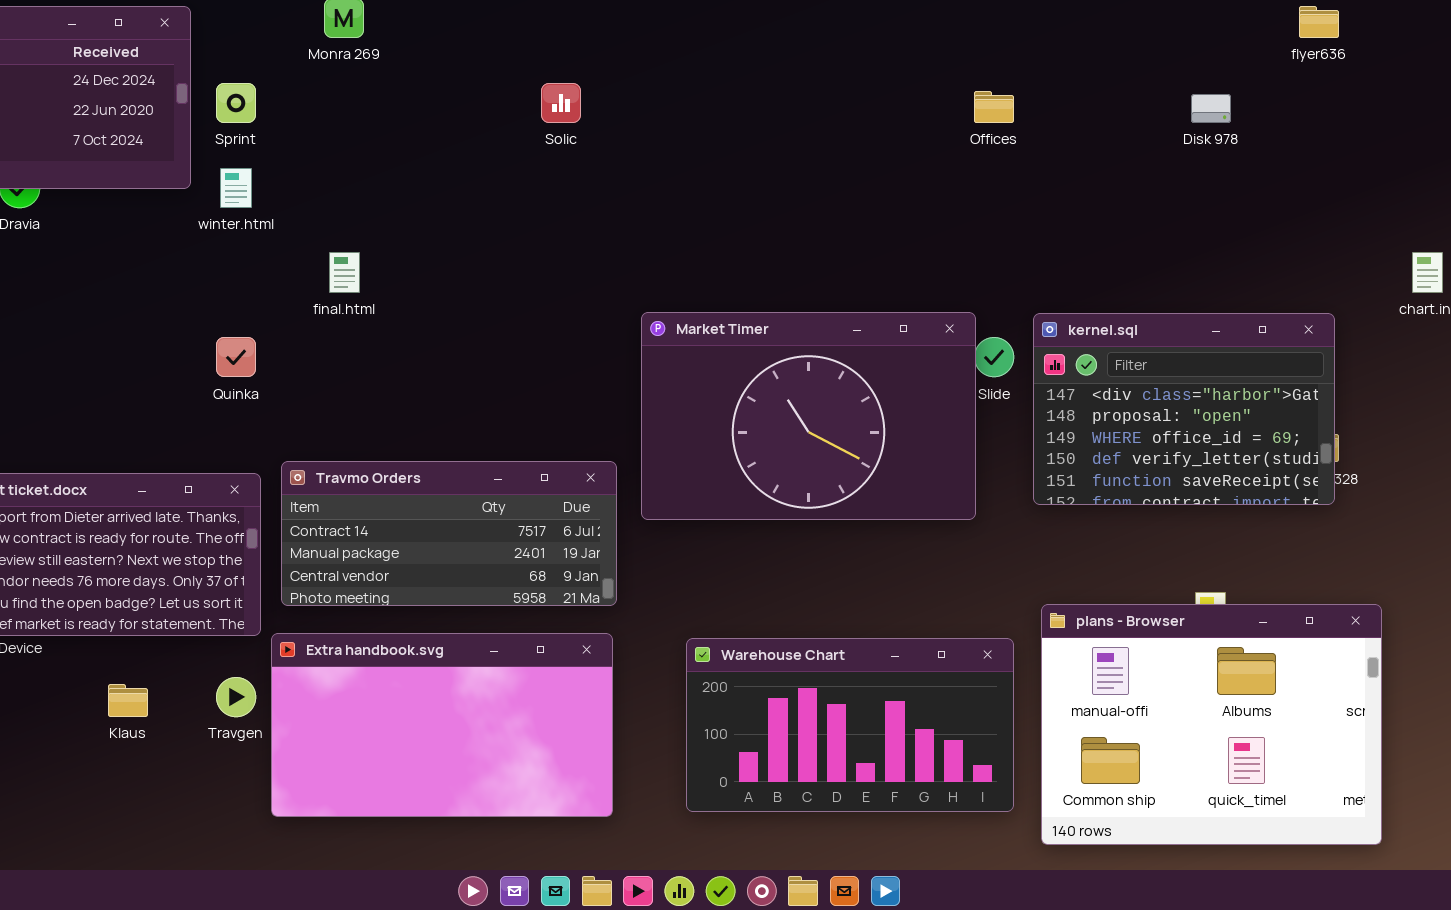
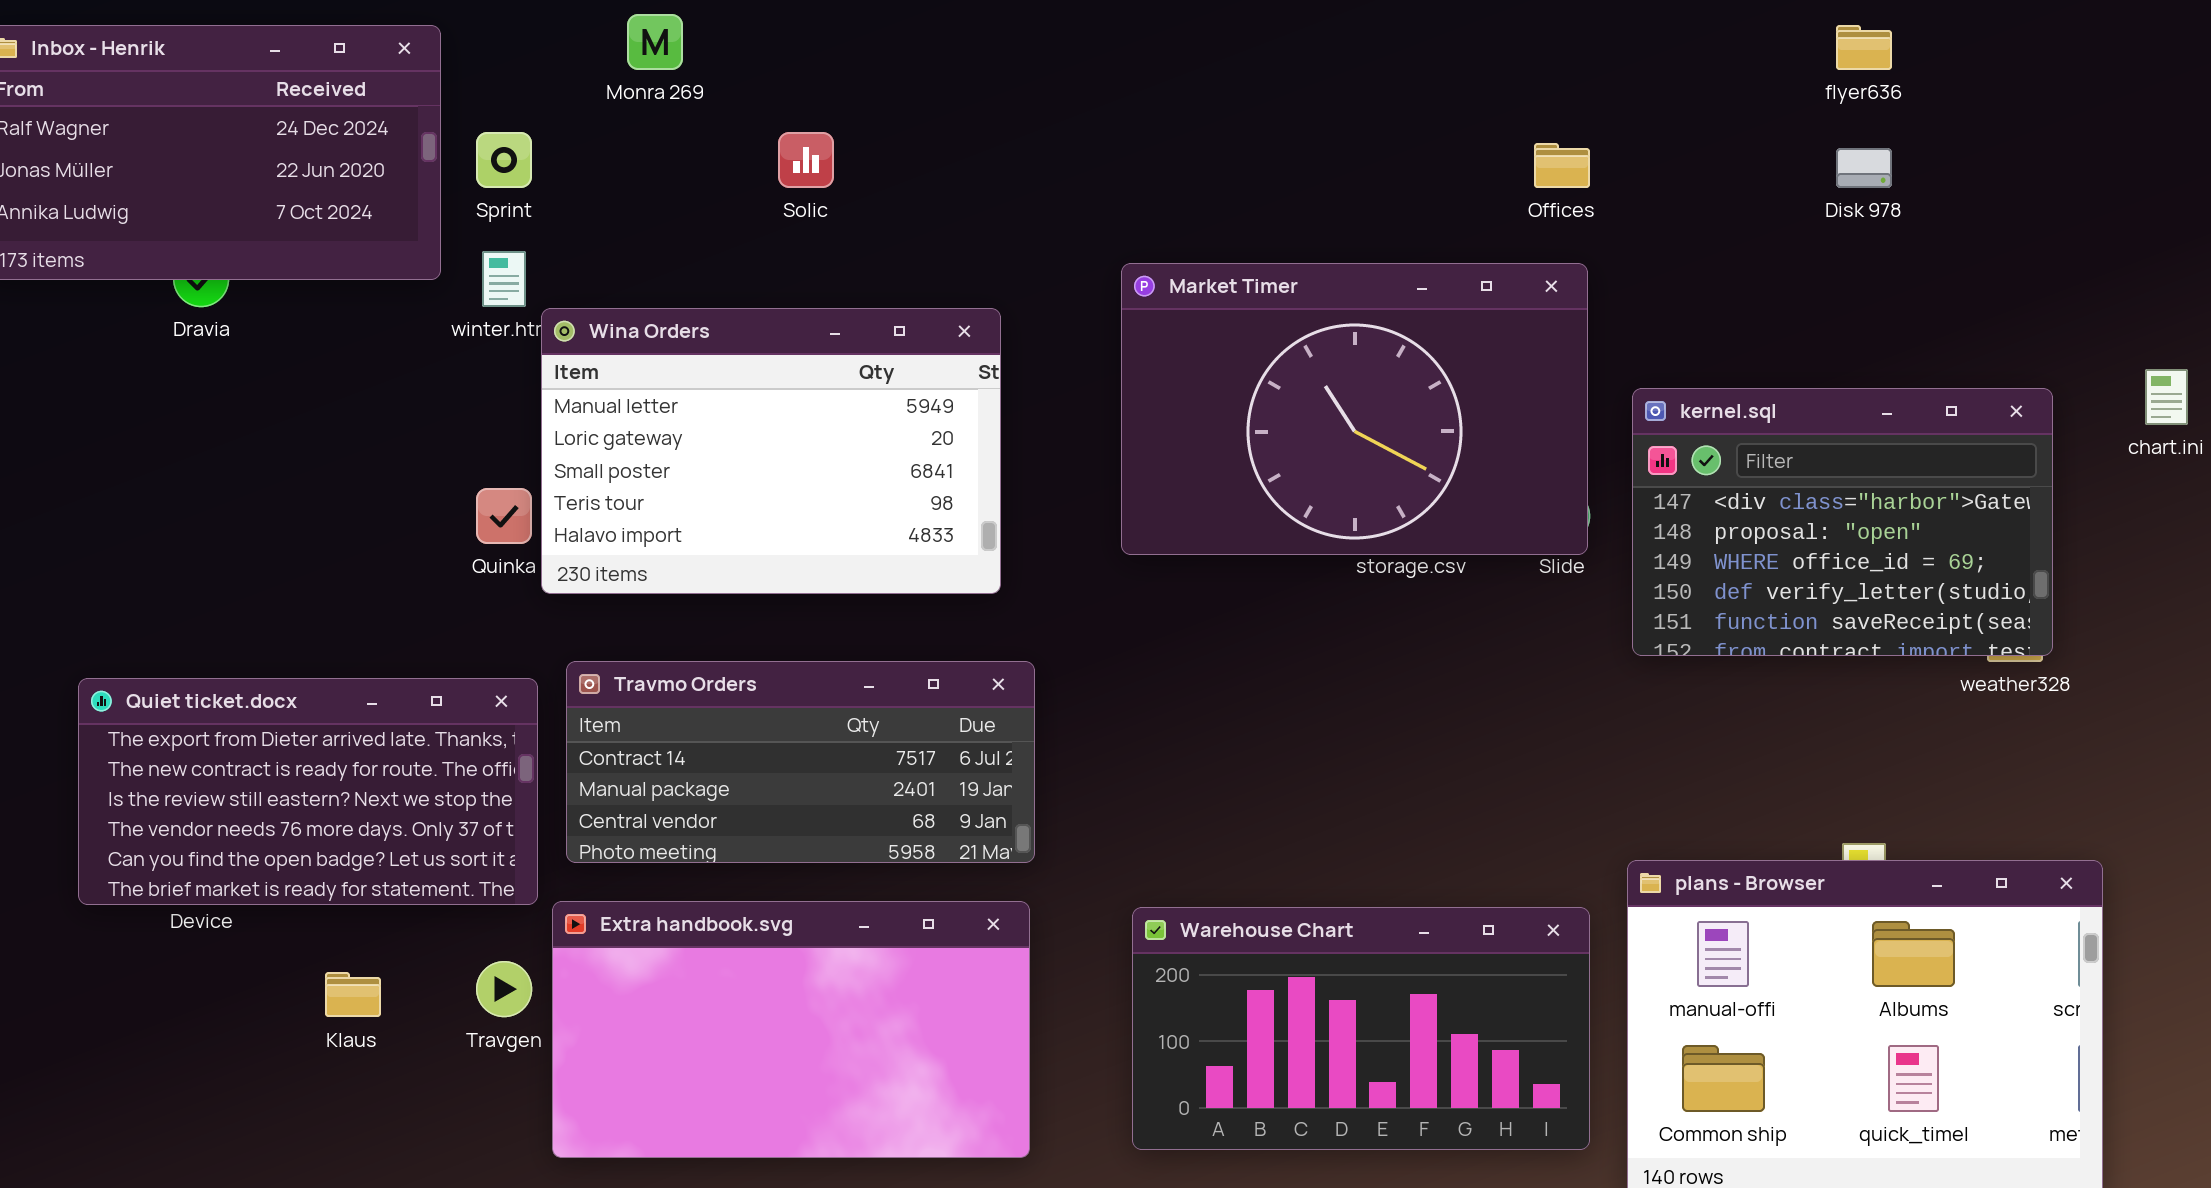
flyer636: [1299,6,1339,38] -> [1836,25,1892,70], moved
Solic: [541,83,581,123] -> [778,132,834,188], moved
Wina Orders: none -> [541,308,1001,594], opened
Market Timer: [641,312,976,520] -> [1121,263,1588,555], moved
kernel.sql: [1033,313,1335,505] -> [1632,388,2053,656], moved

